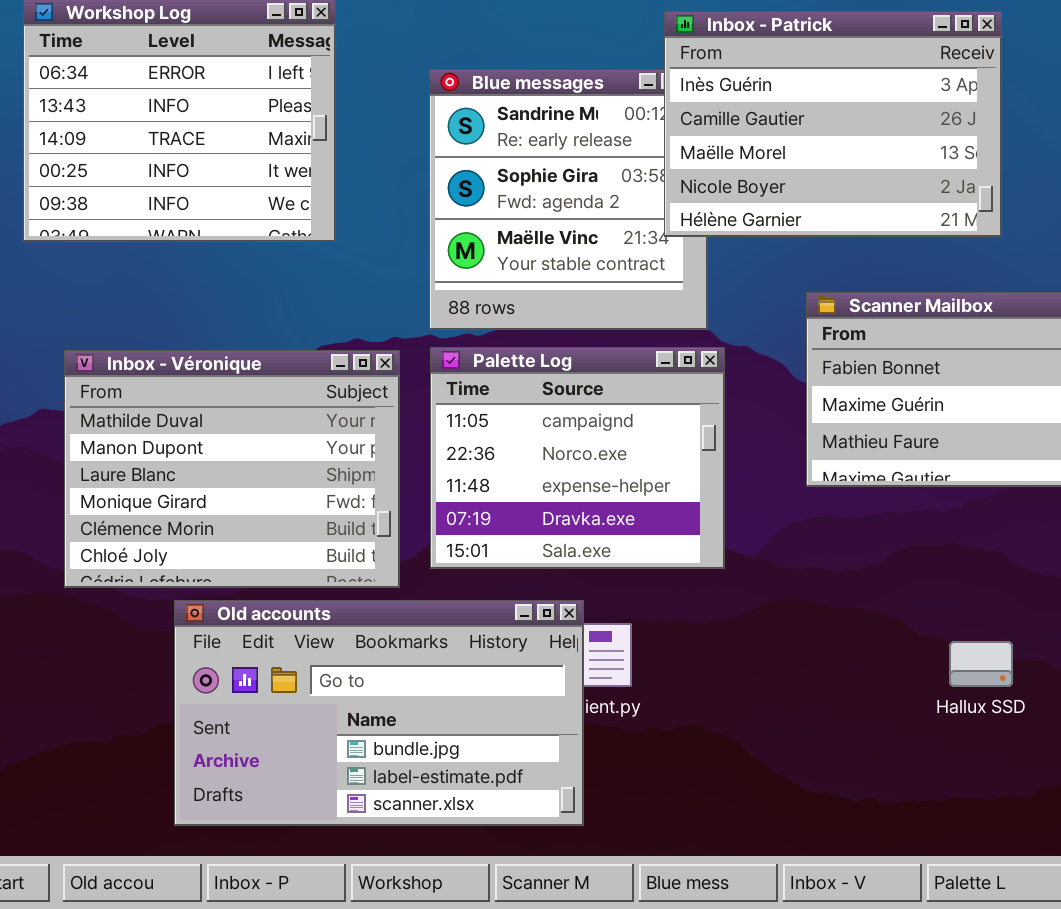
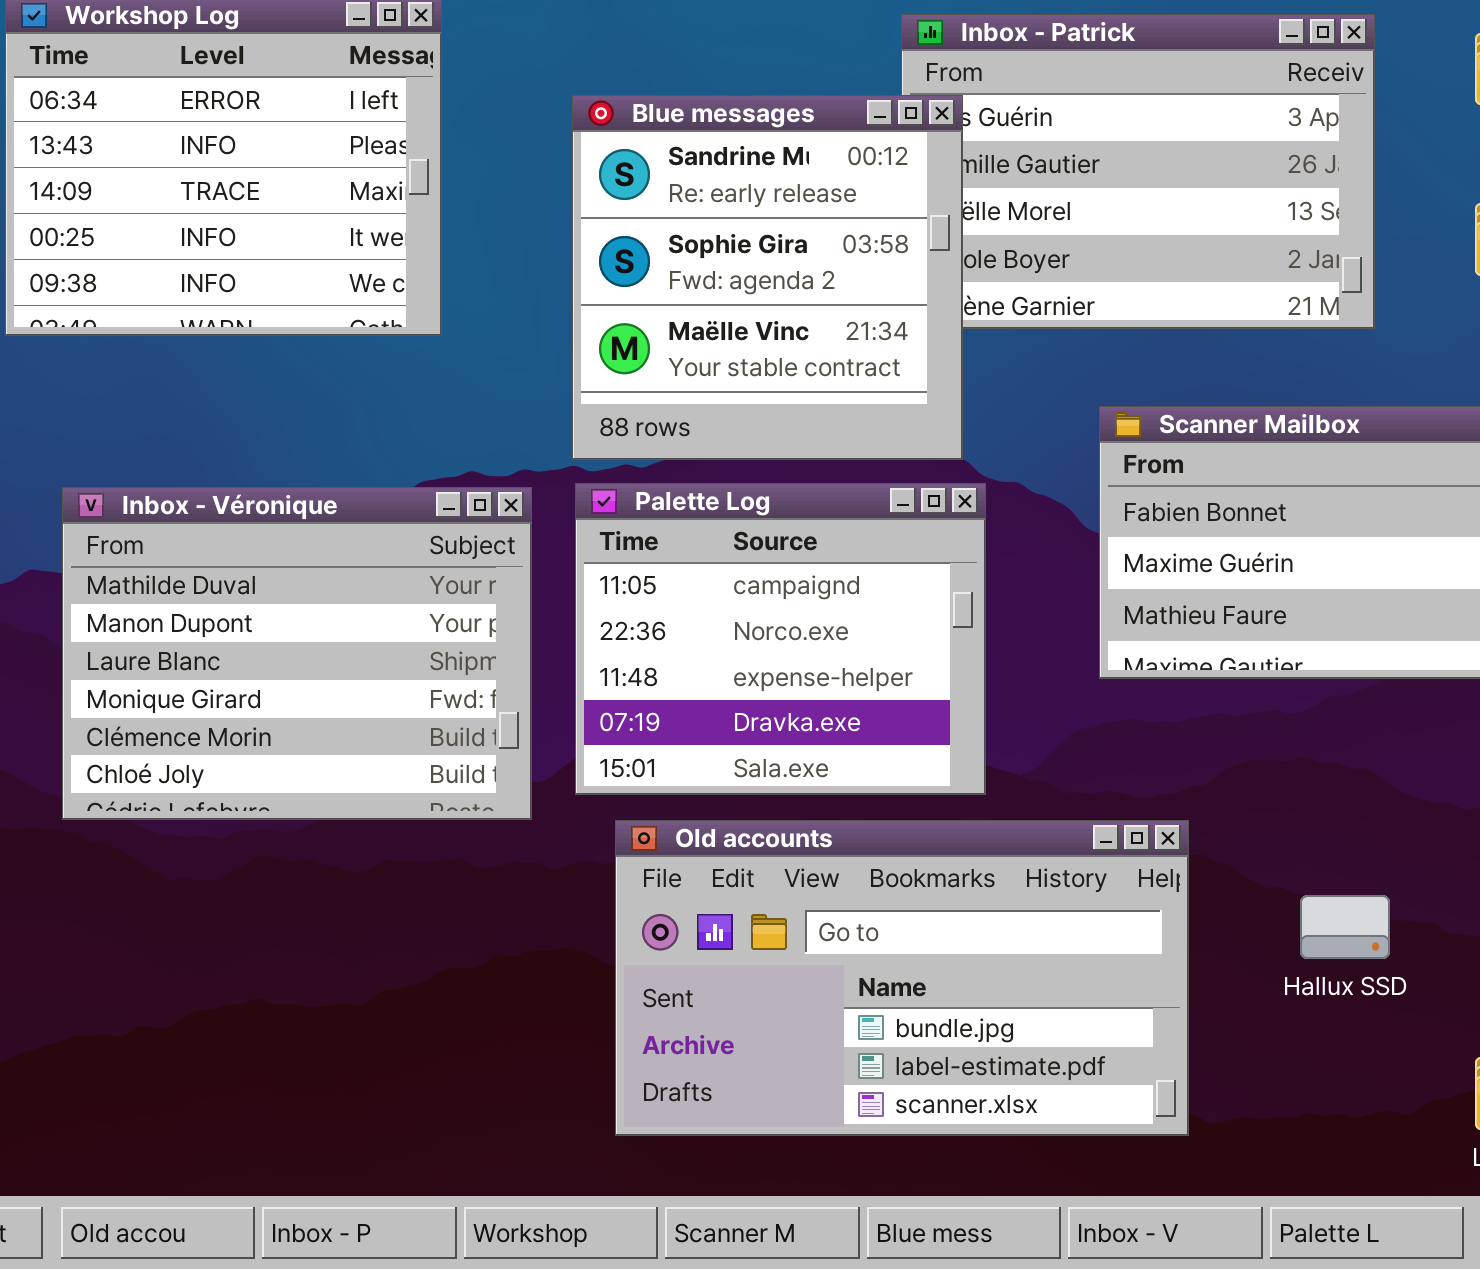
Blue messages: [429,69,708,330] -> [572,95,963,460], raised
Old accounts: [174,600,584,826] -> [615,820,1189,1136], moved

